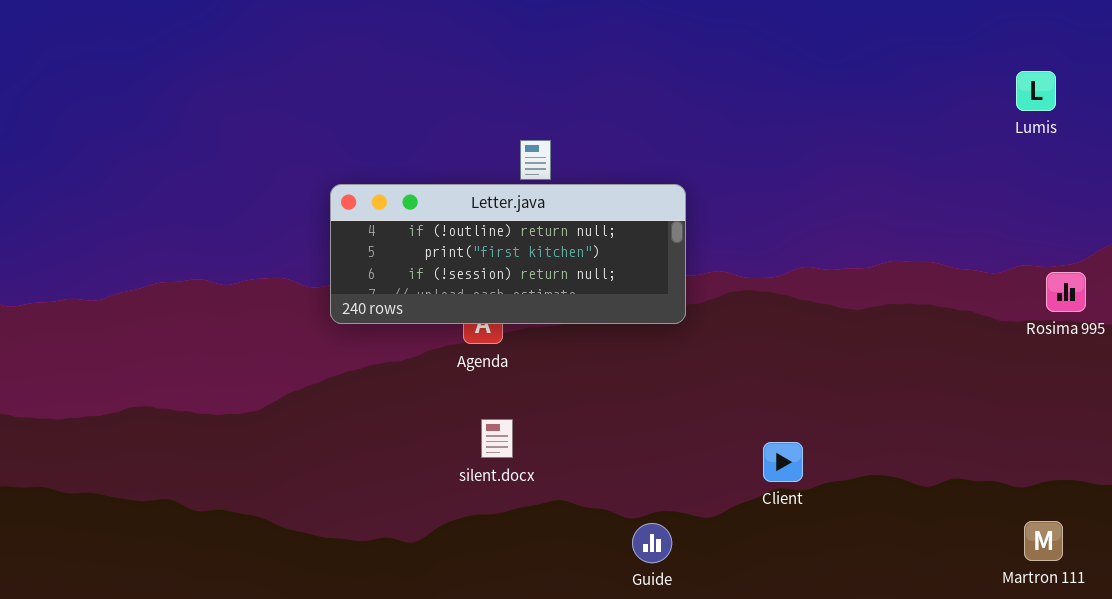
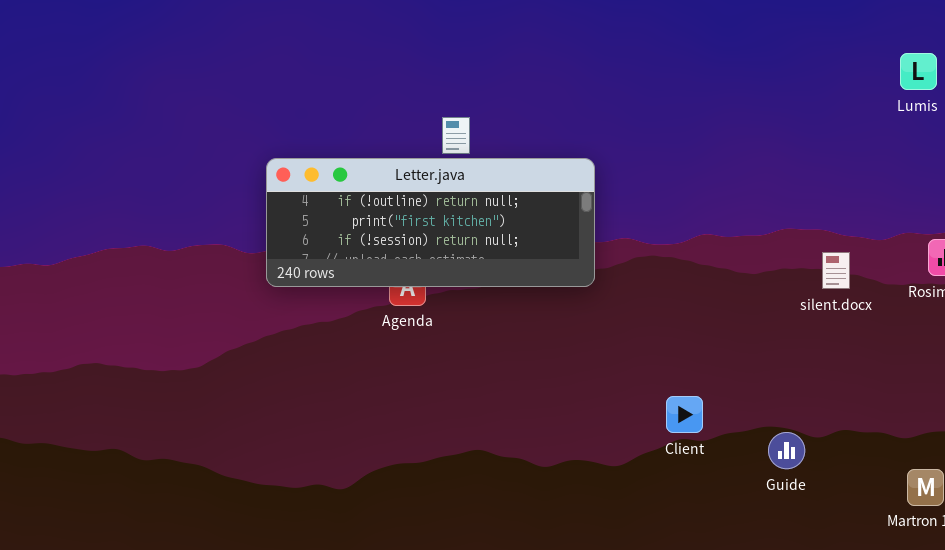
silent.docx: [481,419,513,458] -> [822,252,850,289], moved
Guide: [632,523,672,563] -> [768,432,805,469], moved

